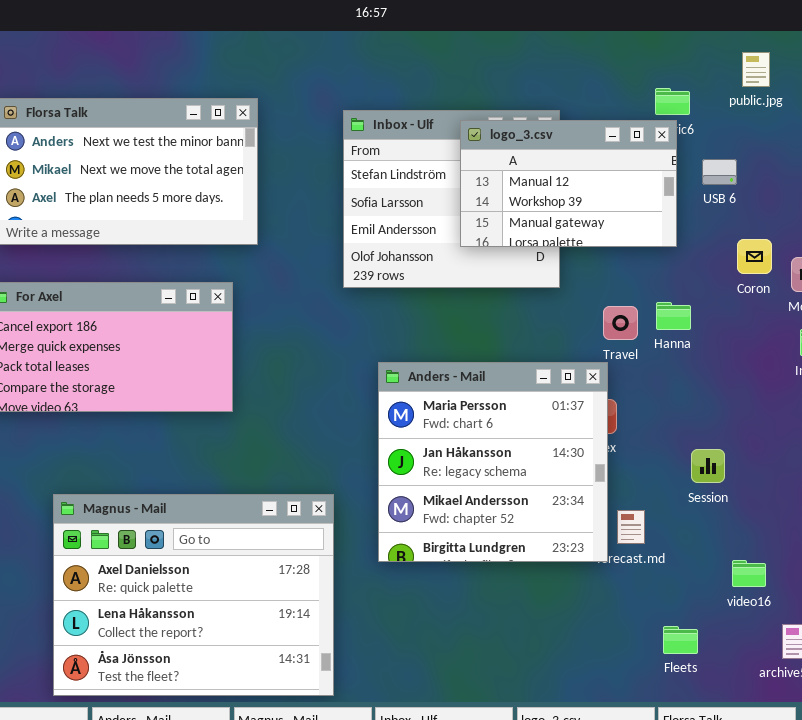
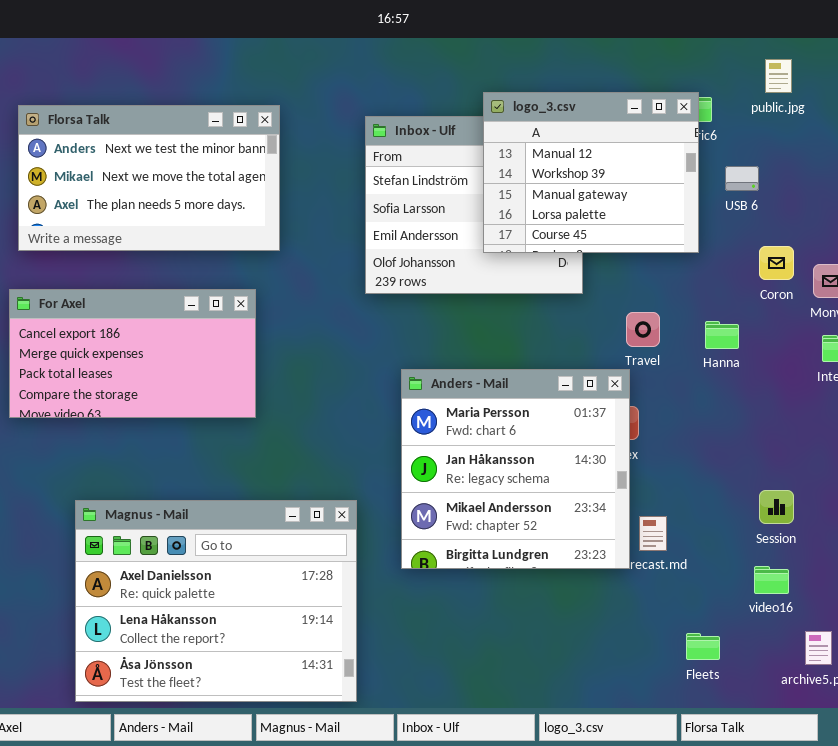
logo_3.csv: [460,120,677,247] -> [483,92,699,253], resized
Hanna: [656,302,691,330] -> [705,321,739,349], moved
Session: [691,449,725,483] -> [759,490,794,524], moved

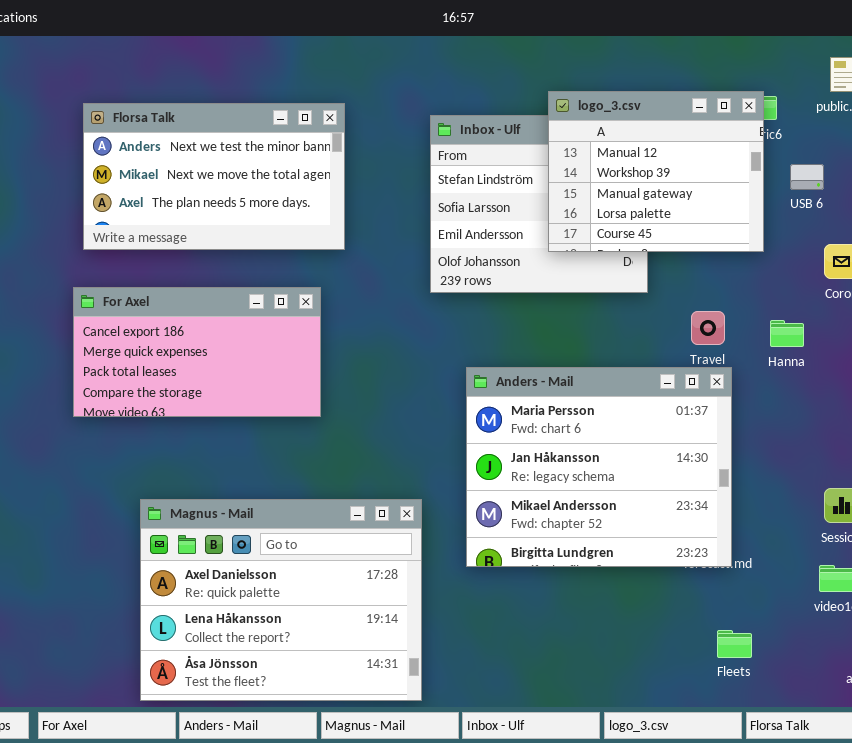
Anders - Mail: [401,369,630,569] -> [466,367,732,567], resized
Fleets: [686,633,720,660] -> [717,630,752,658], moved

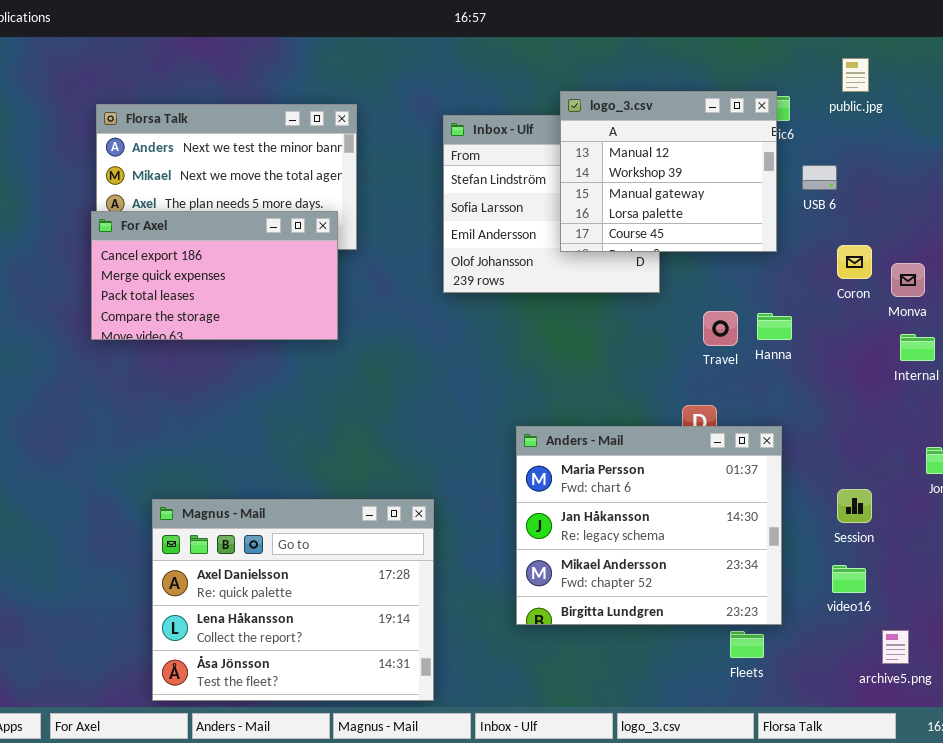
For Axel: [73,287,321,417] -> [91,211,338,340], moved
Hanna: [770,320,804,347] -> [757,313,792,340], moved
Anders - Mail: [466,367,732,567] -> [516,426,782,625], moved

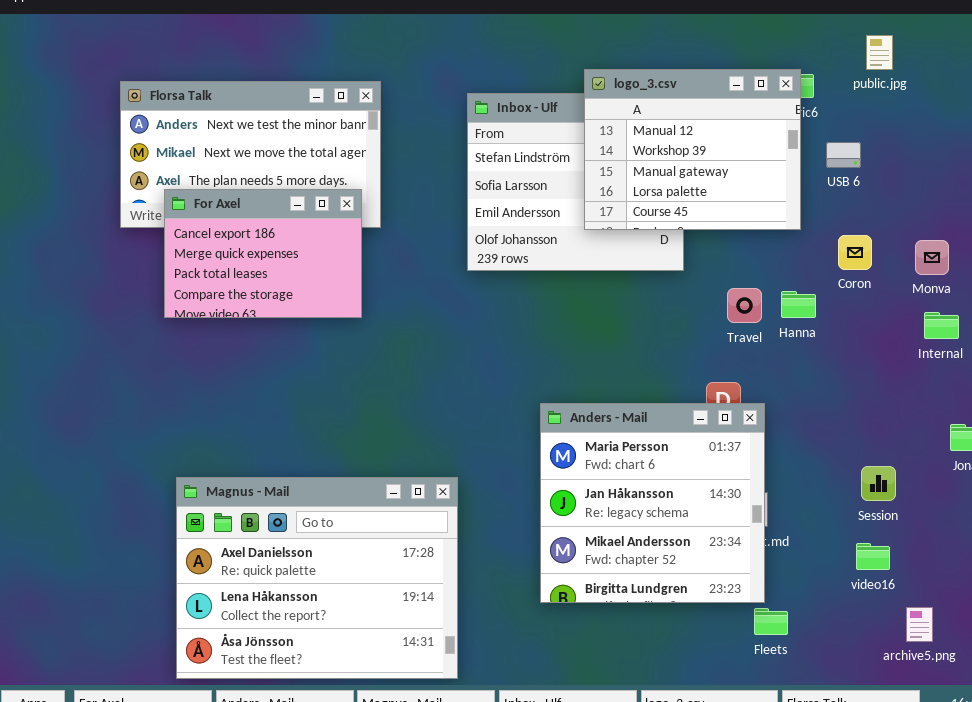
For Axel: [91,211,338,340] -> [164,189,362,318], resized
Coron: [837,245,872,279] -> [838,235,872,270], moved
Anders - Mail: [516,426,782,625] -> [540,403,765,603], resized

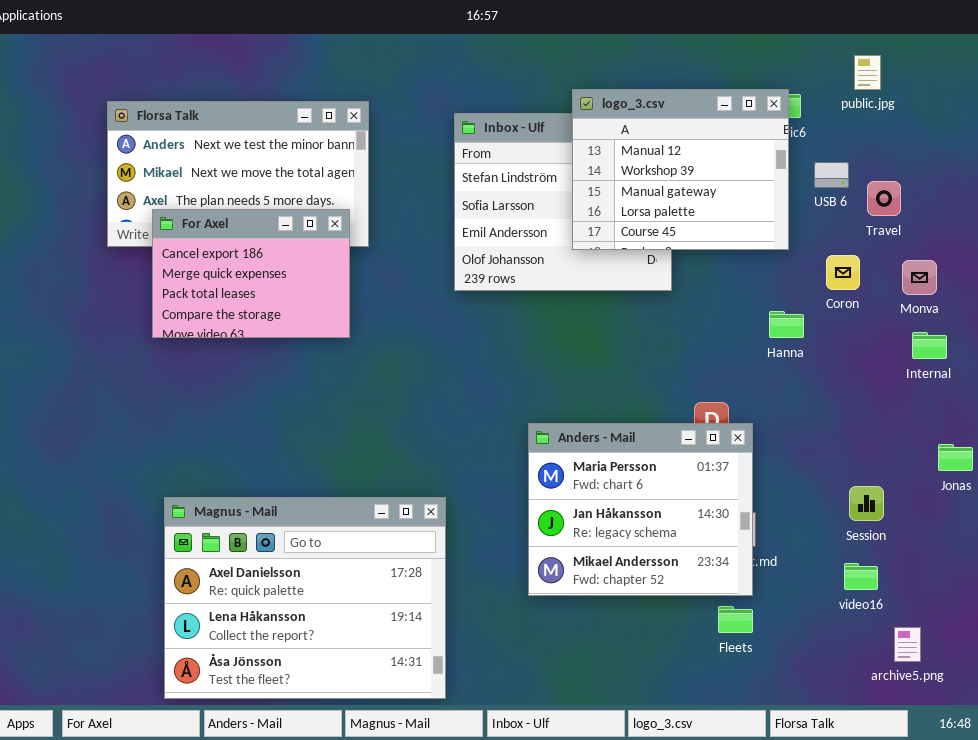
Travel: [727,288,762,323] -> [867,181,901,216], moved
Anders - Mail: [540,403,765,603] -> [528,423,753,596], resized
Fleets: [754,608,788,635] -> [718,606,753,633], moved

